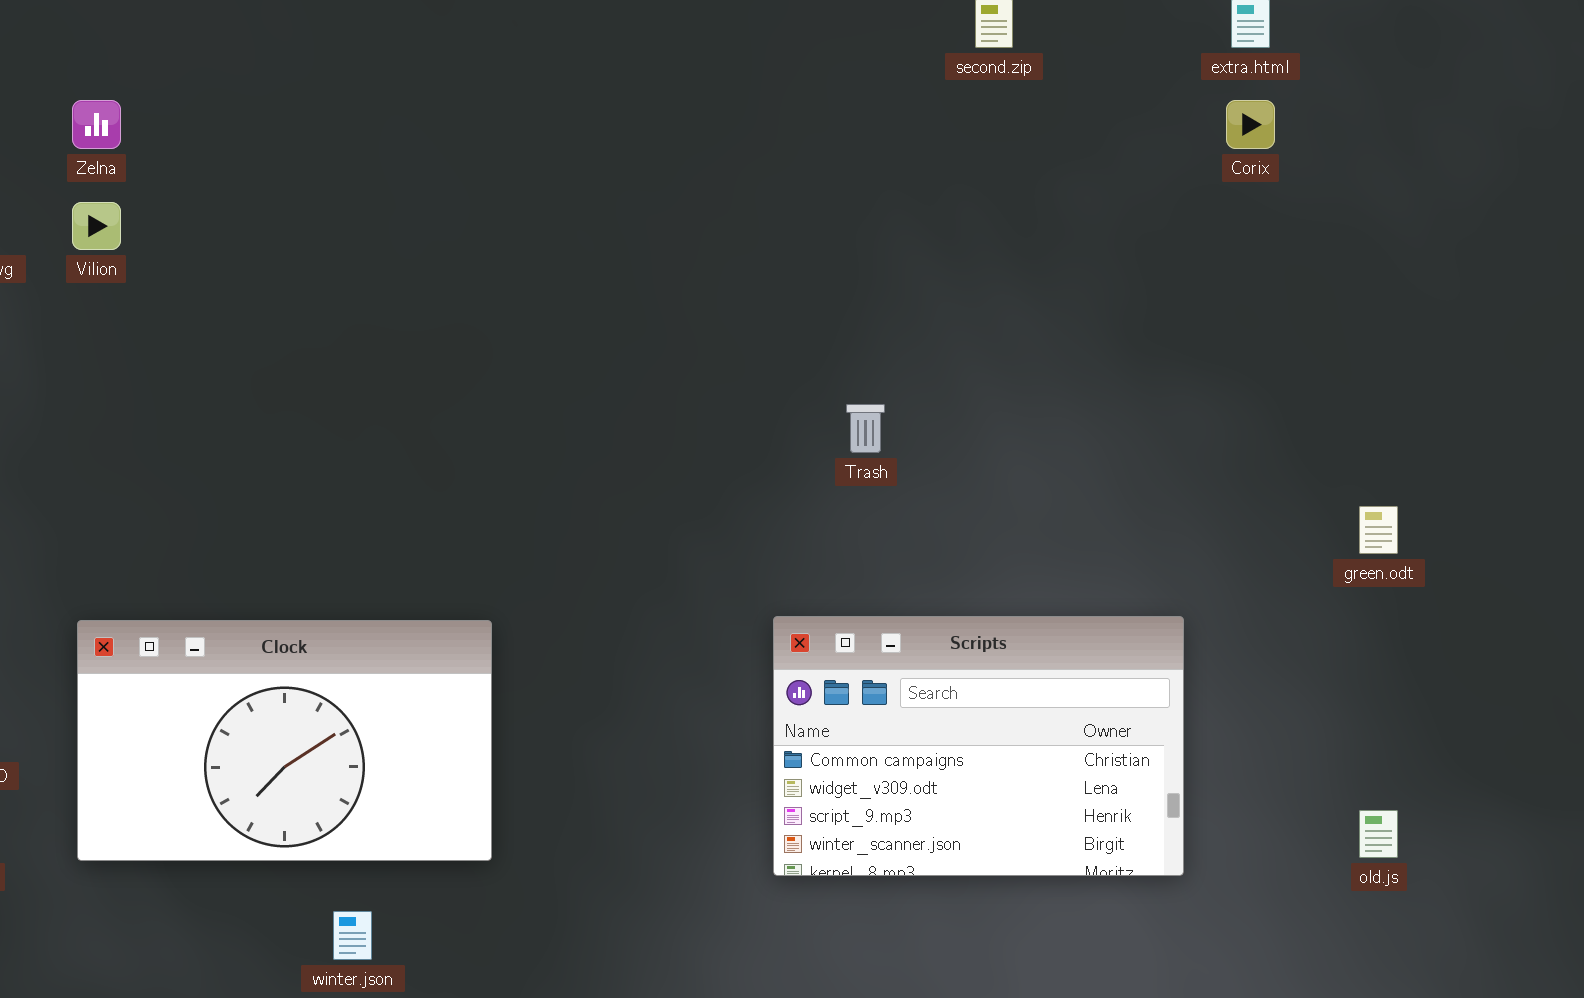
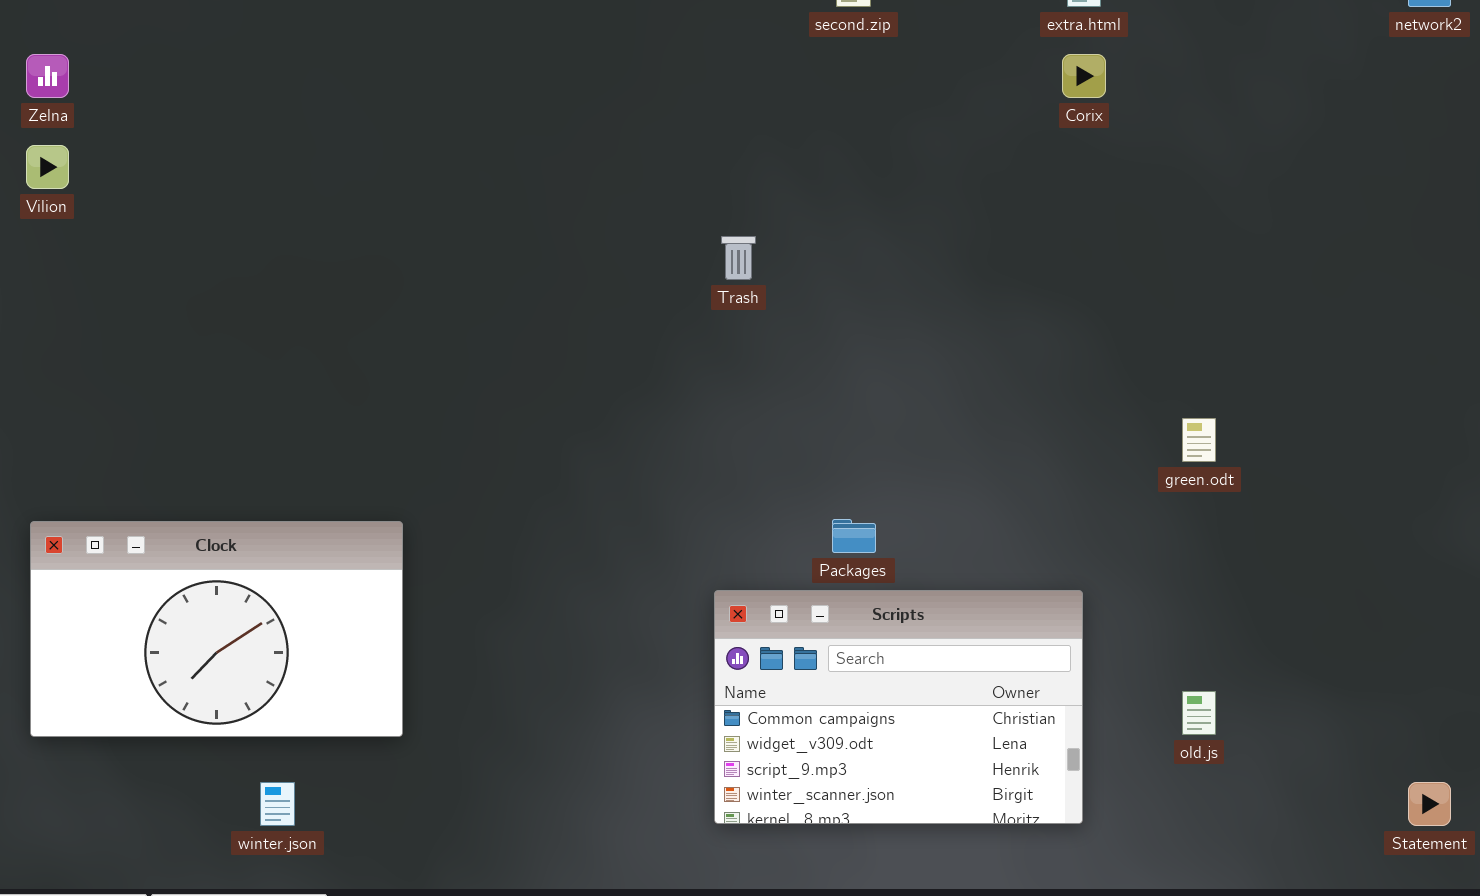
Trash: [846,404,885,453] -> [721,236,756,280], moved
Scripts: [773,616,1184,876] -> [714,590,1083,824], moved

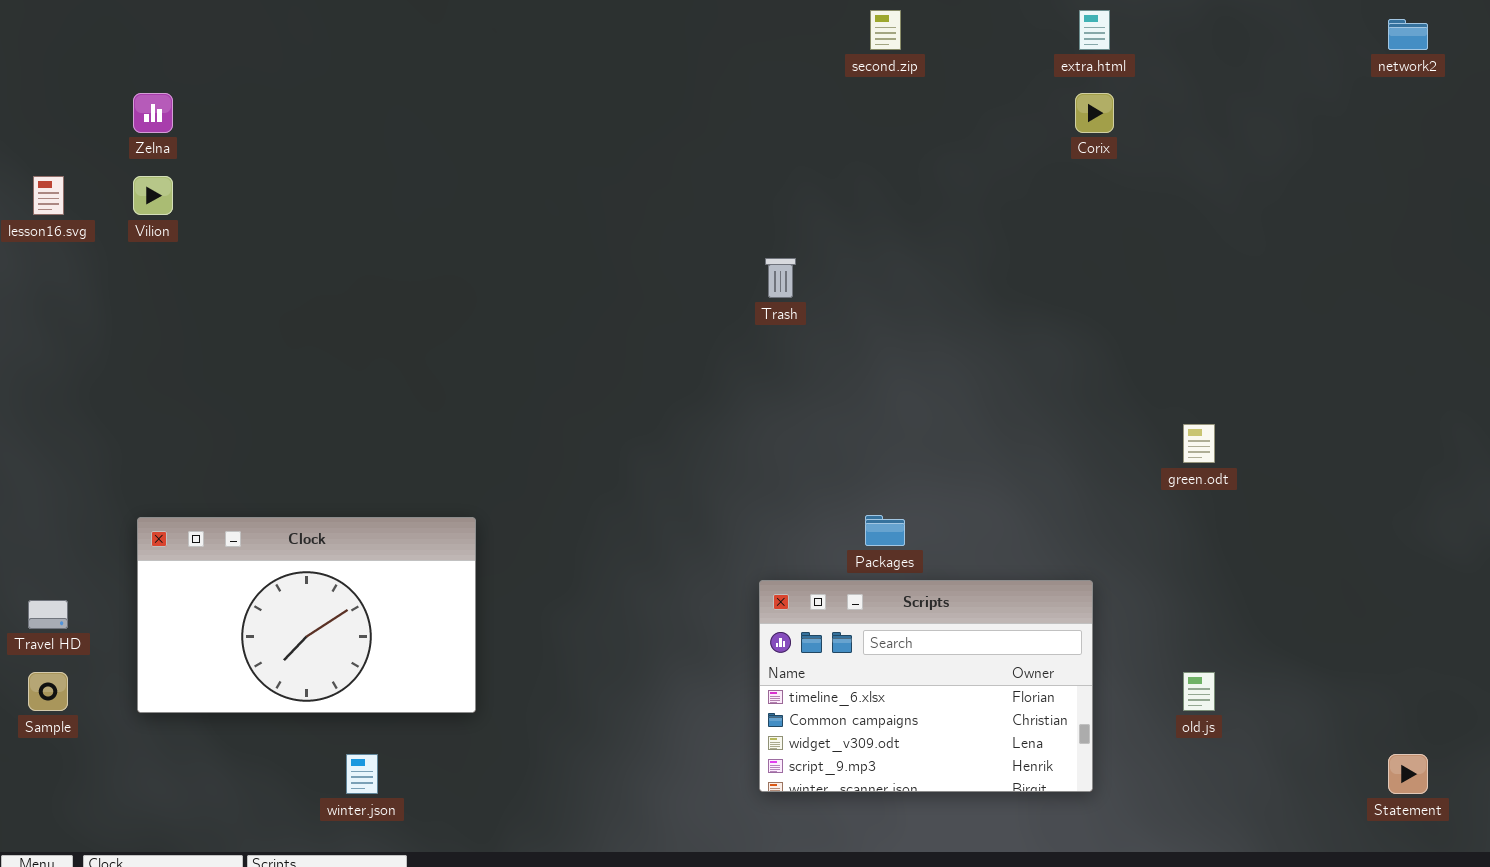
Scripts: [714,590,1083,824] -> [759,580,1093,792], scrolled up 1 row

